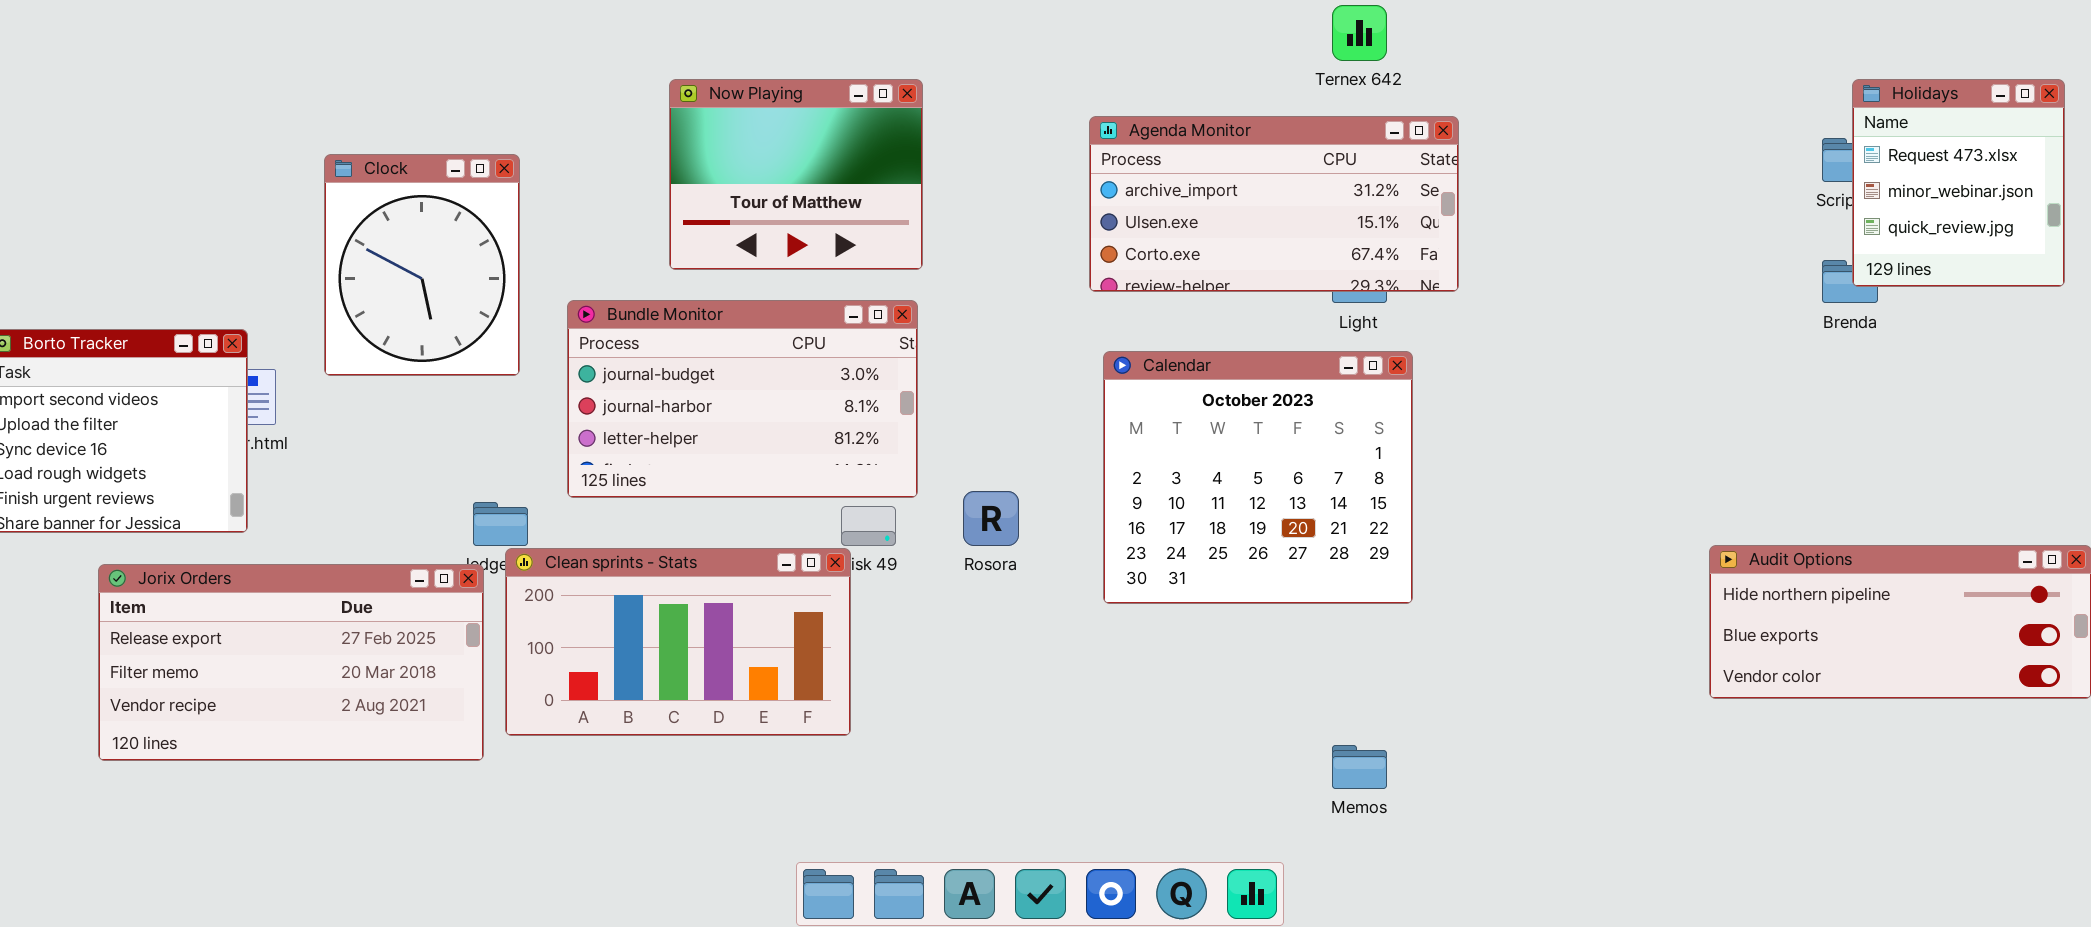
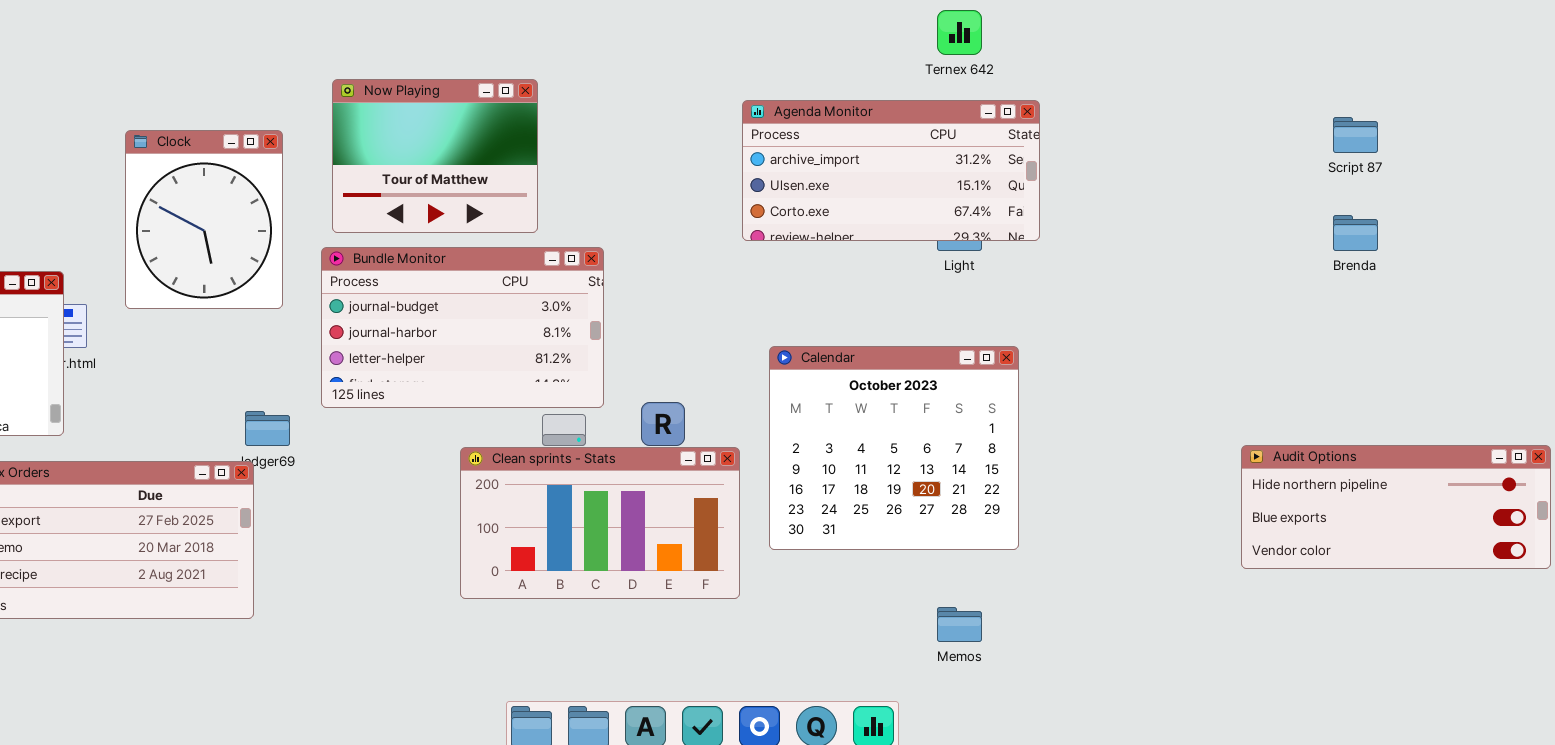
Now Playing: [669,79,923,270] -> [332,79,538,233], moved
Holidays: [1852,79,2065,287] -> none, closed
Calendar: [1103,351,1413,604] -> [769,346,1019,550], moved
Clean sprints - Stats: [505,548,851,736] -> [460,447,740,599], moved

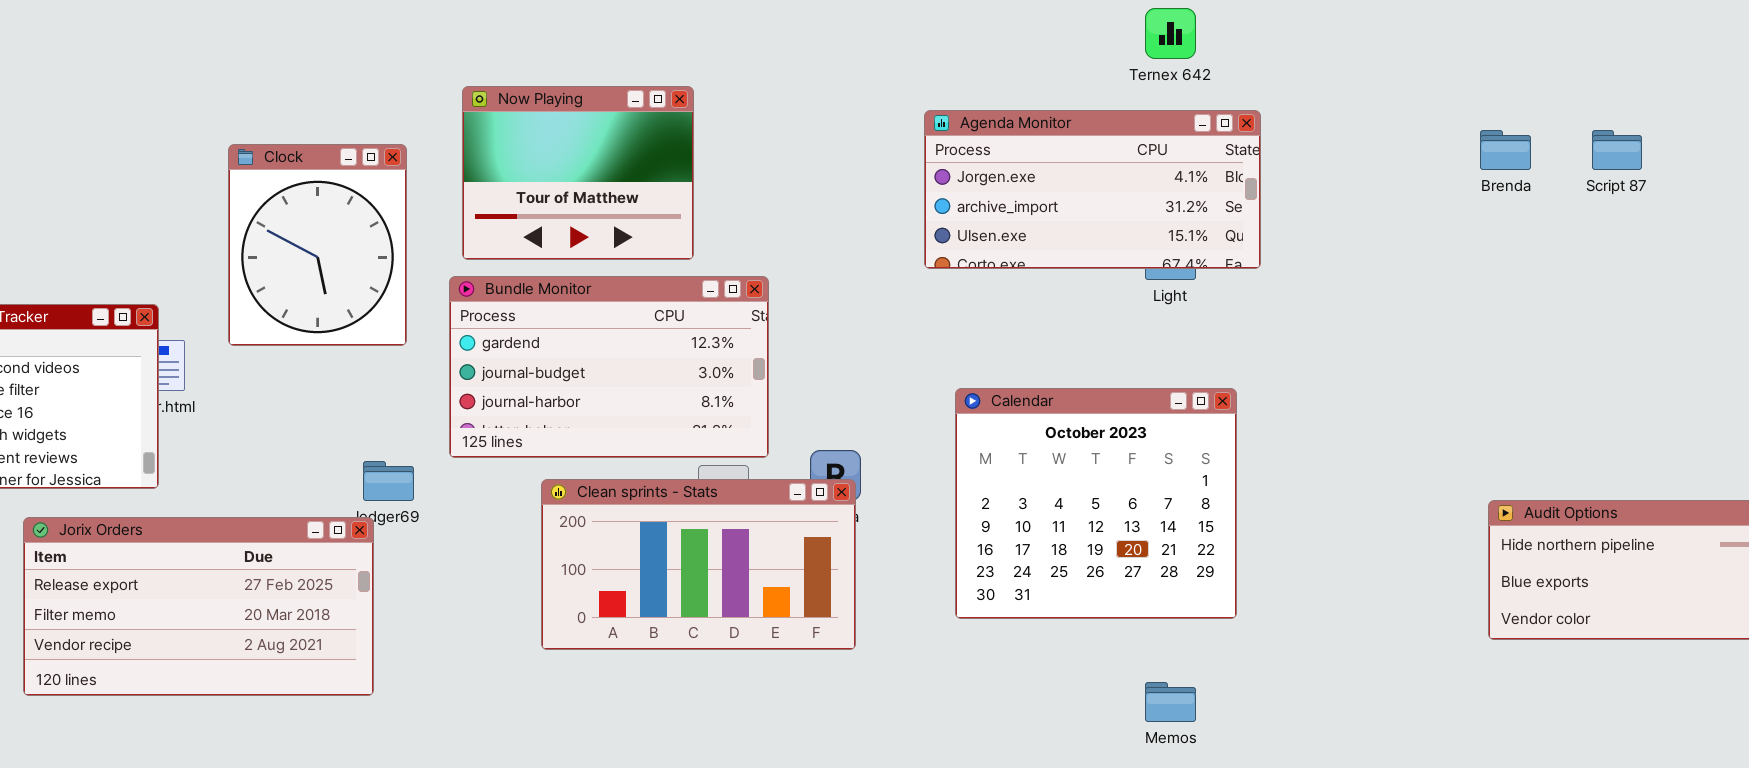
Agenda Monitor: [742,100,1040,241] -> [924,110,1261,269], scrolled up 1 row
Brenda: [1333,215,1378,251] -> [1480,130,1531,170], moved
Bundle Monitor: [321,247,604,408] -> [449,276,769,458], scrolled up 1 row
Clean sprints - Stats: [460,447,740,599] -> [541,479,856,650], moved

